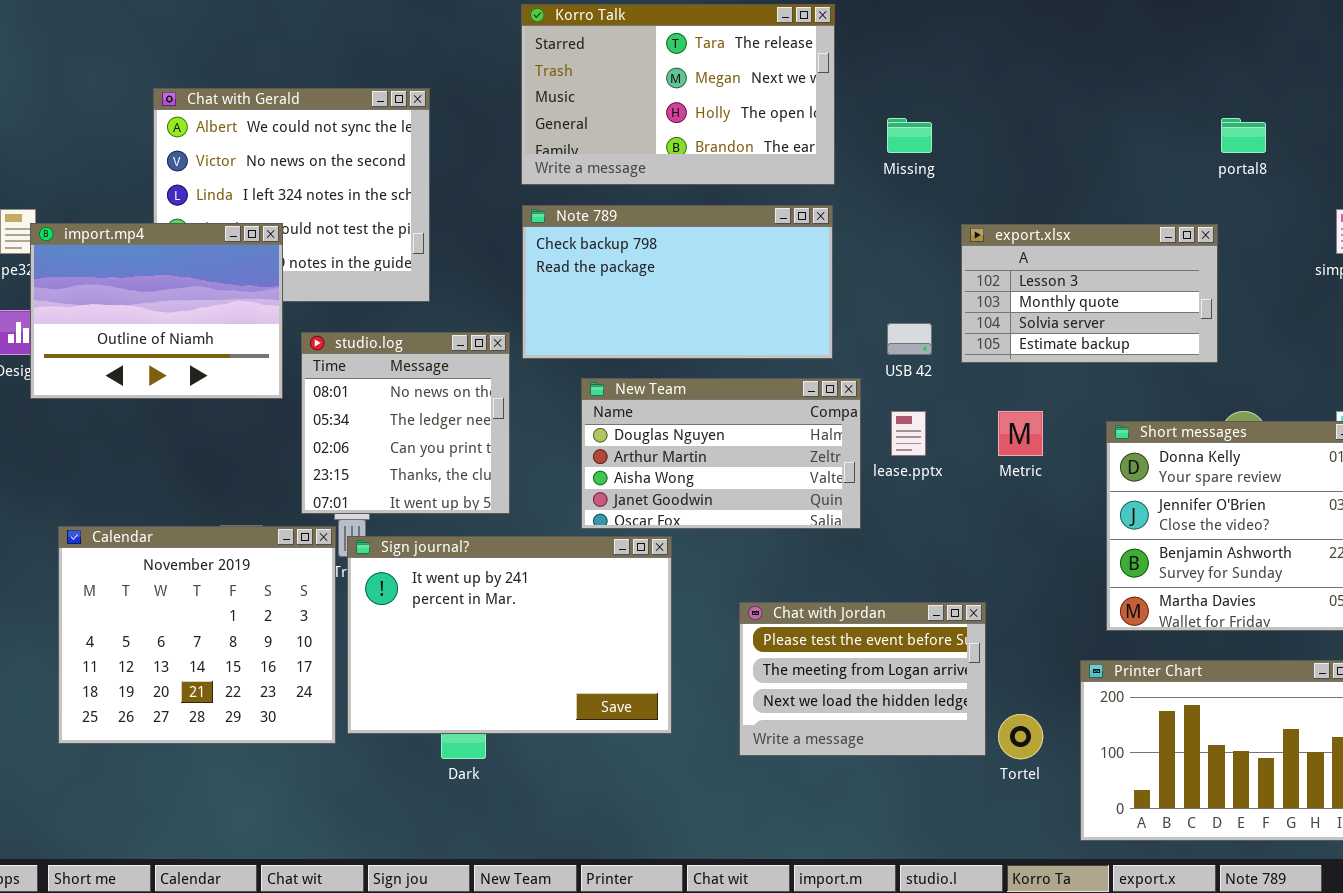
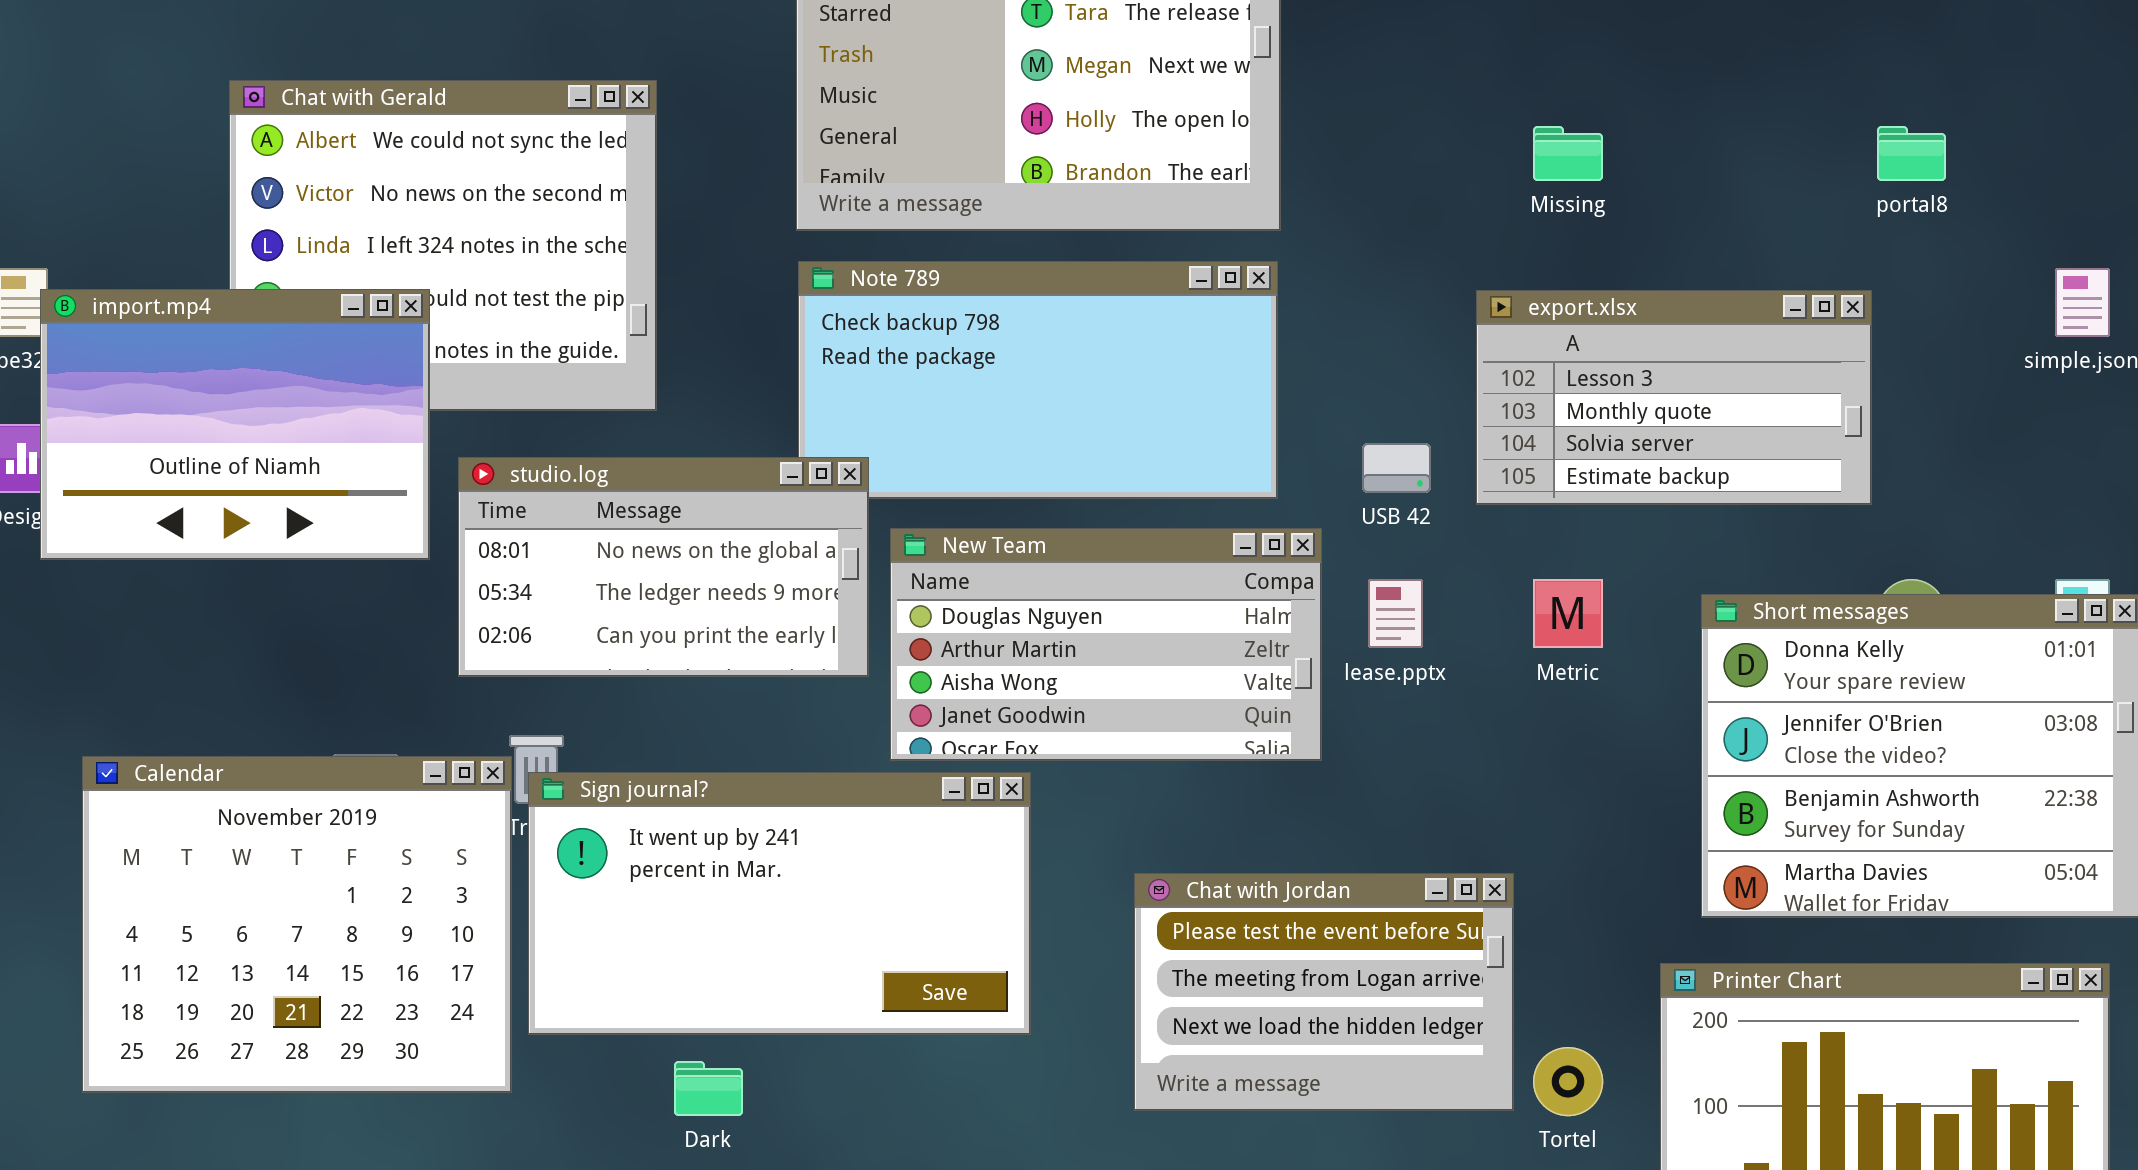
Missing: [887,118,932,153] -> [1533,126,1603,181], moved
studio.log: [301,332,510,514] -> [458,457,869,677], resized
Sign journal?: [347,536,672,734] -> [528,772,1031,1035], resized

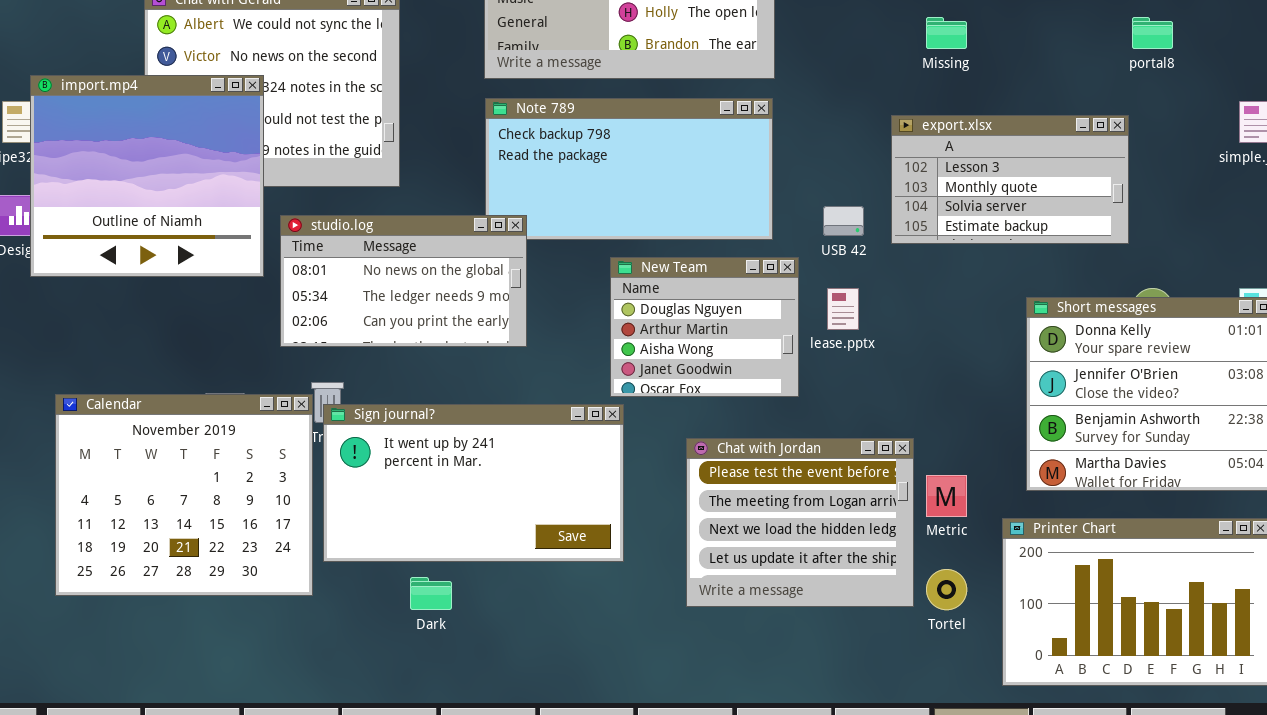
import.mp4: [40,289,430,560] -> [30,75,264,277], resized
New Team: [890,528,1322,761] -> [610,257,799,397], resized
Metric: [1533,579,1603,648] -> [926,475,967,517], moved
Chat with Jordan: [1134,873,1514,1111] -> [686,438,914,607], resized

